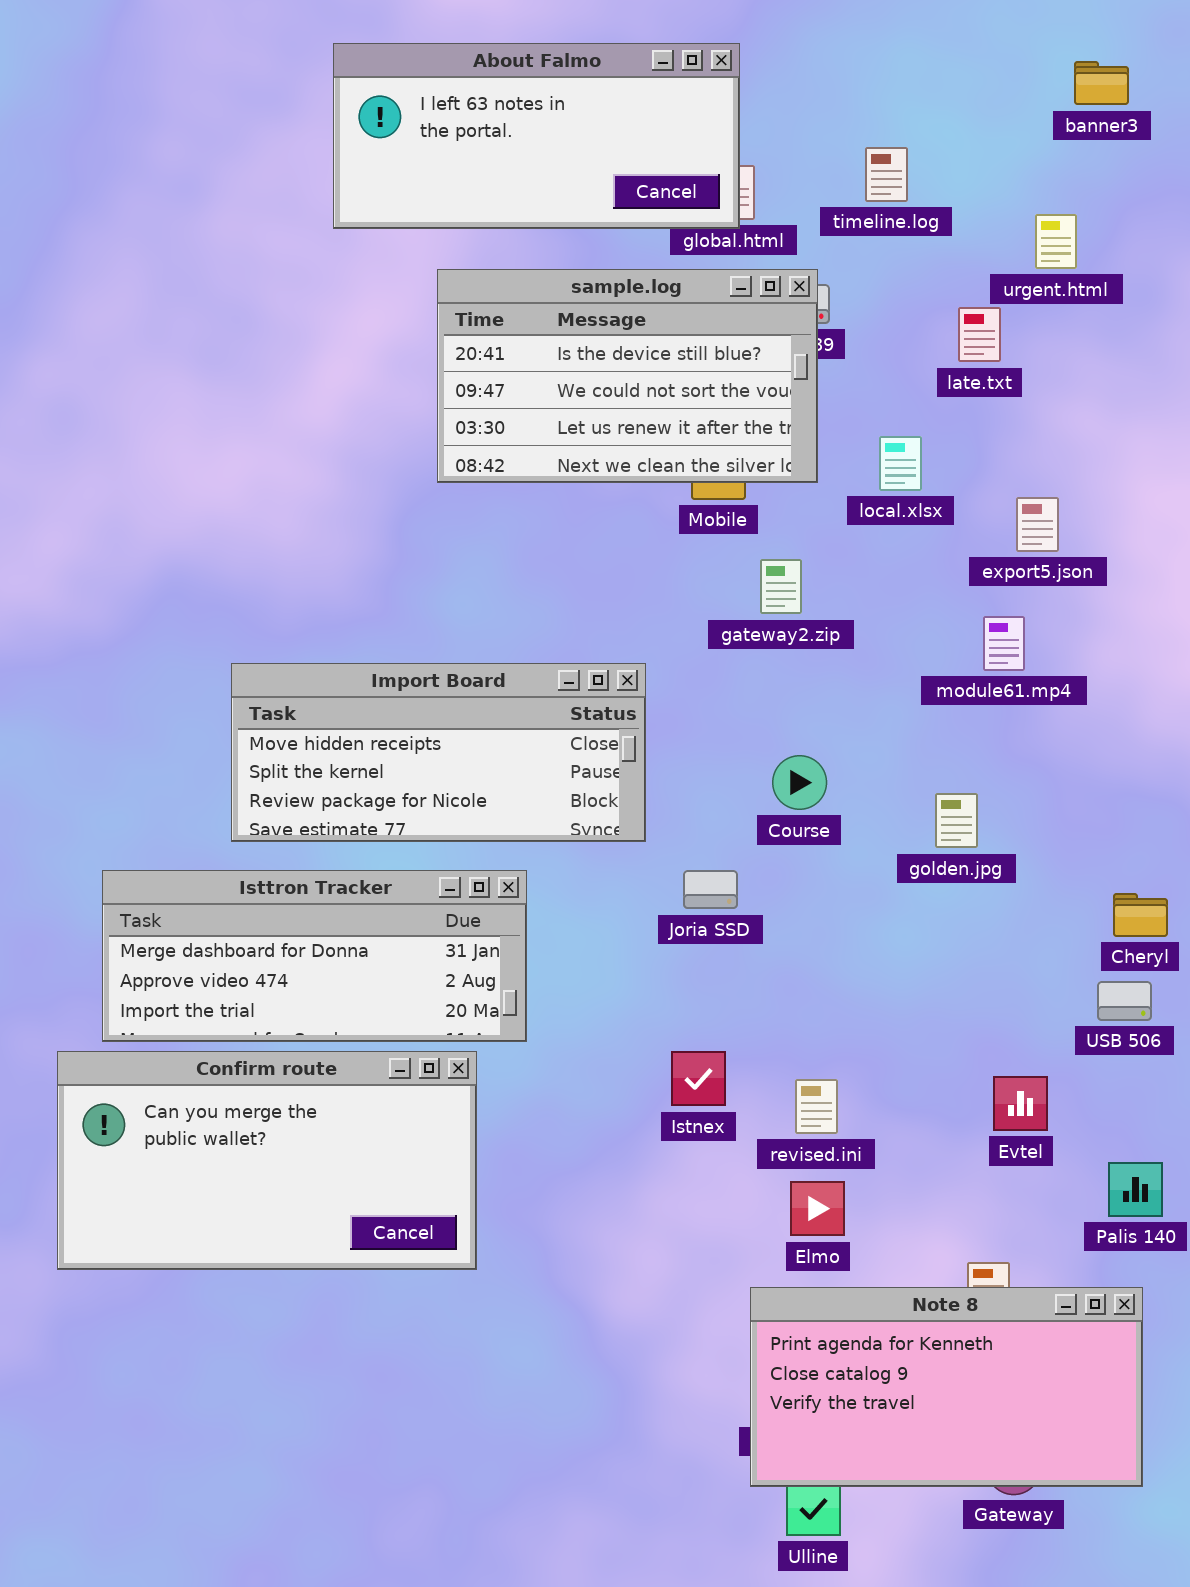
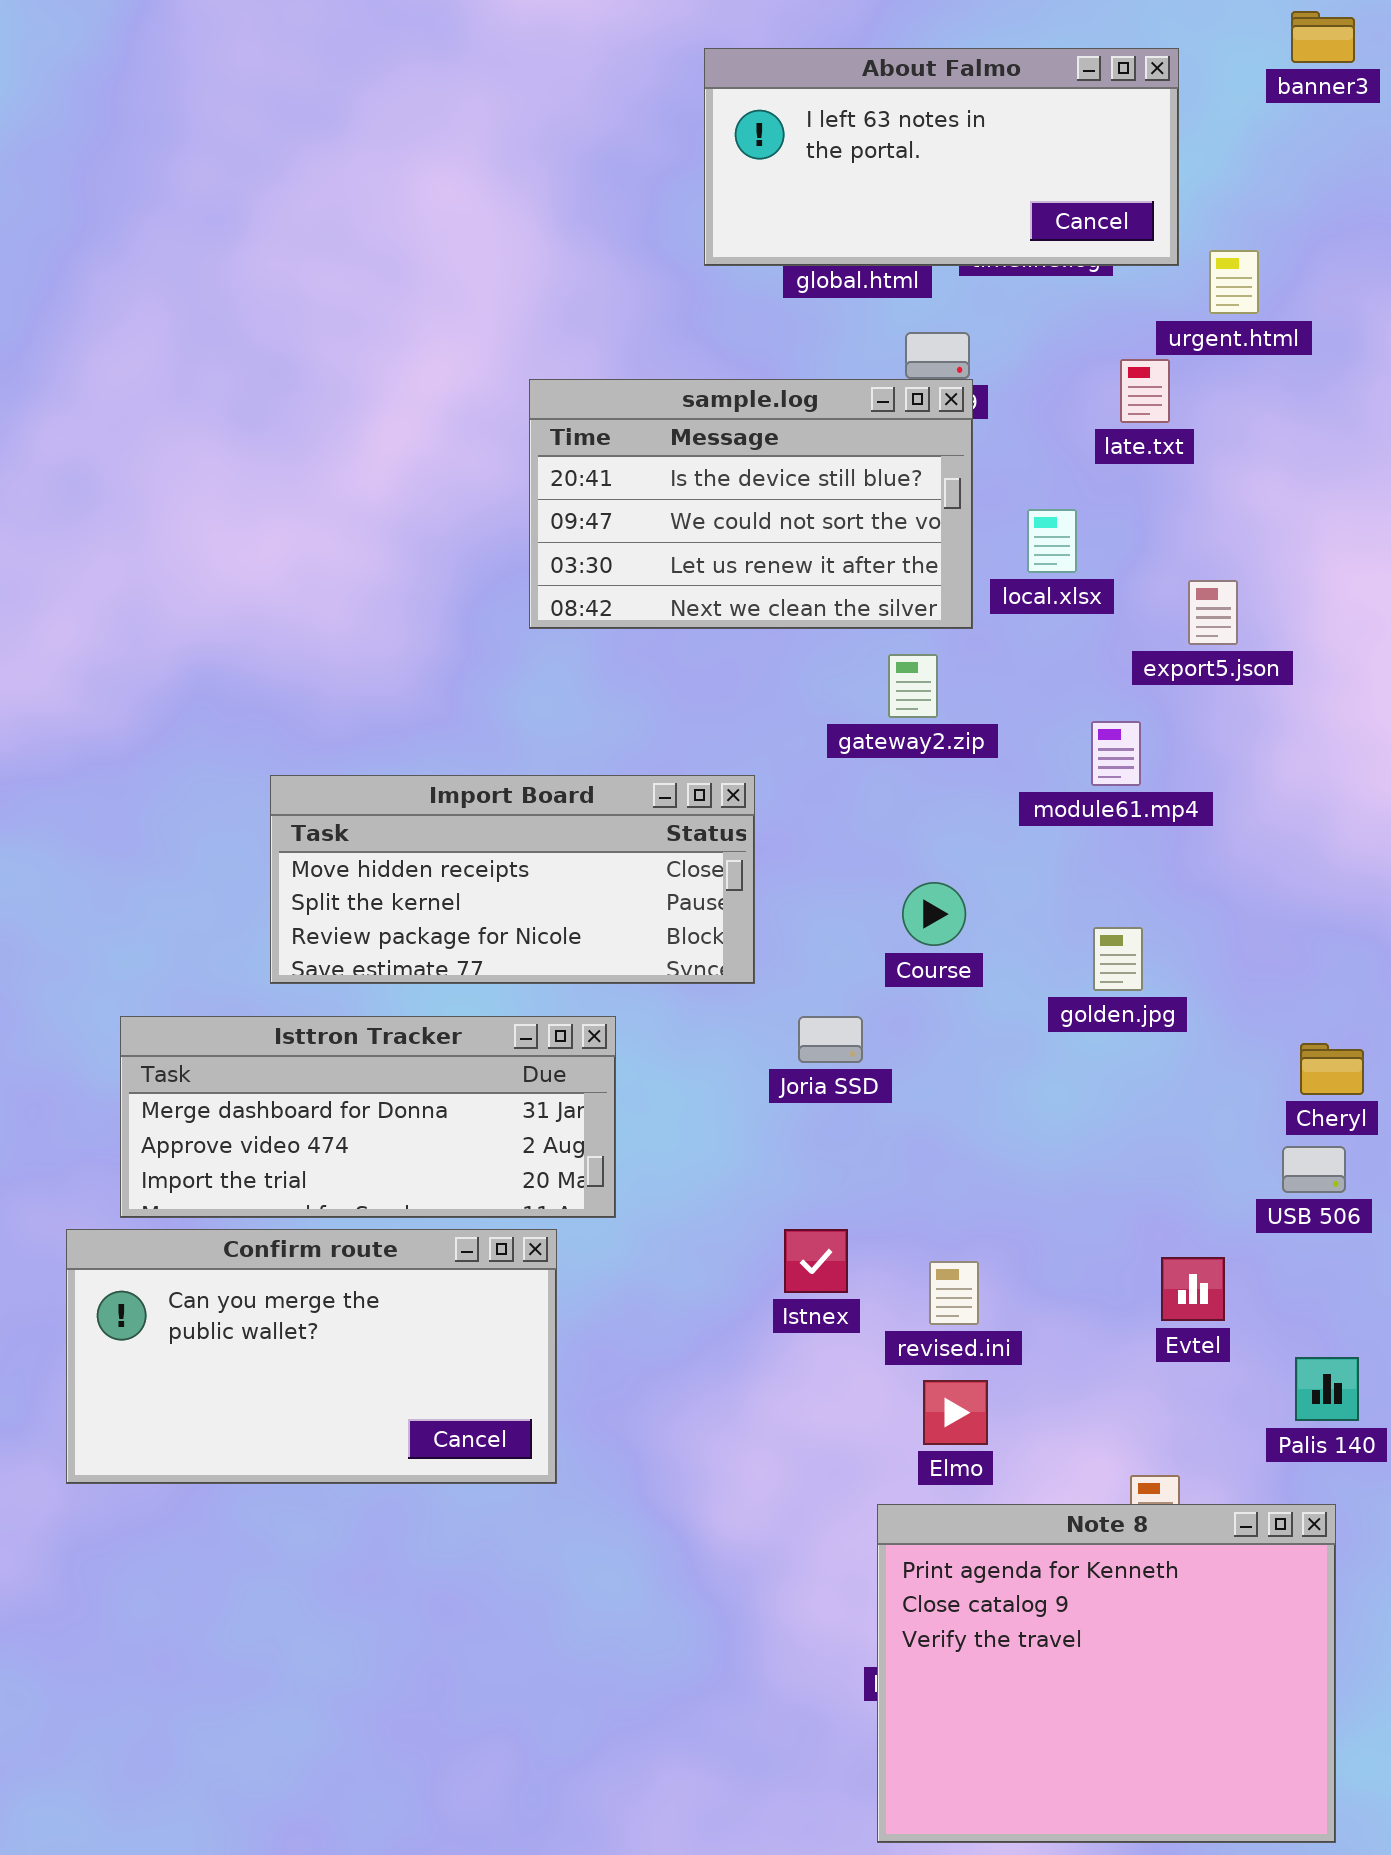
About Falmo: [333,43,740,229] -> [704,48,1179,266], moved
banner3: [1074,61,1129,105] -> [1291,11,1355,63], moved
sample.log: [437,269,818,483] -> [529,379,973,629], moved
module61.mp4: [983,616,1025,671] -> [1091,721,1141,786], moved
Note 8: [750,1287,1143,1487] -> [877,1504,1336,1843], resized

